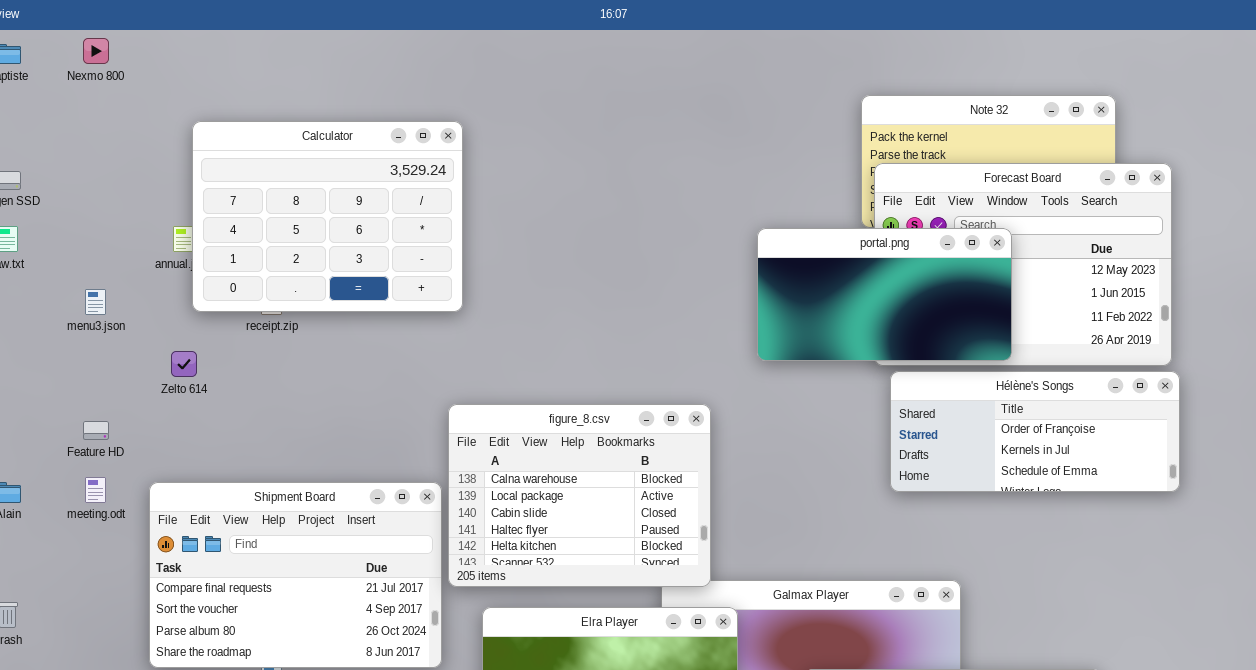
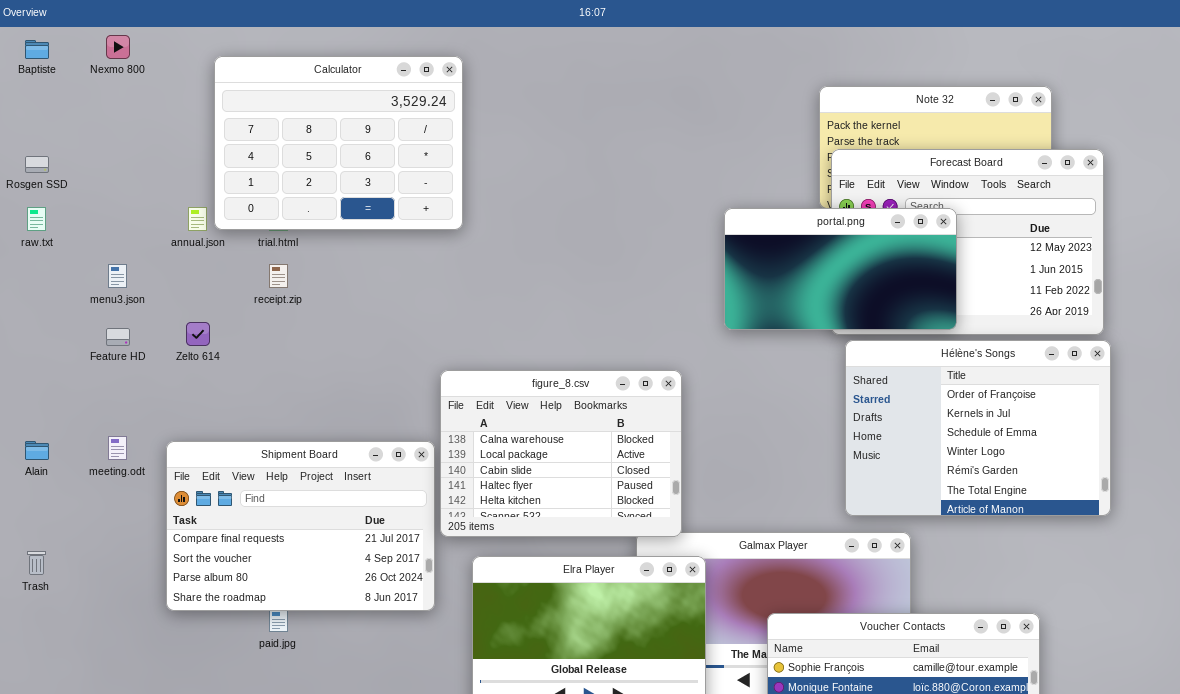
Calculator: [192,121,463,312] -> [214,56,463,230], moved
Hélène's Songs: [890,371,1180,492] -> [845,340,1111,516], resized
Feature HD: [83,421,109,440] -> [106,328,130,346], moved

